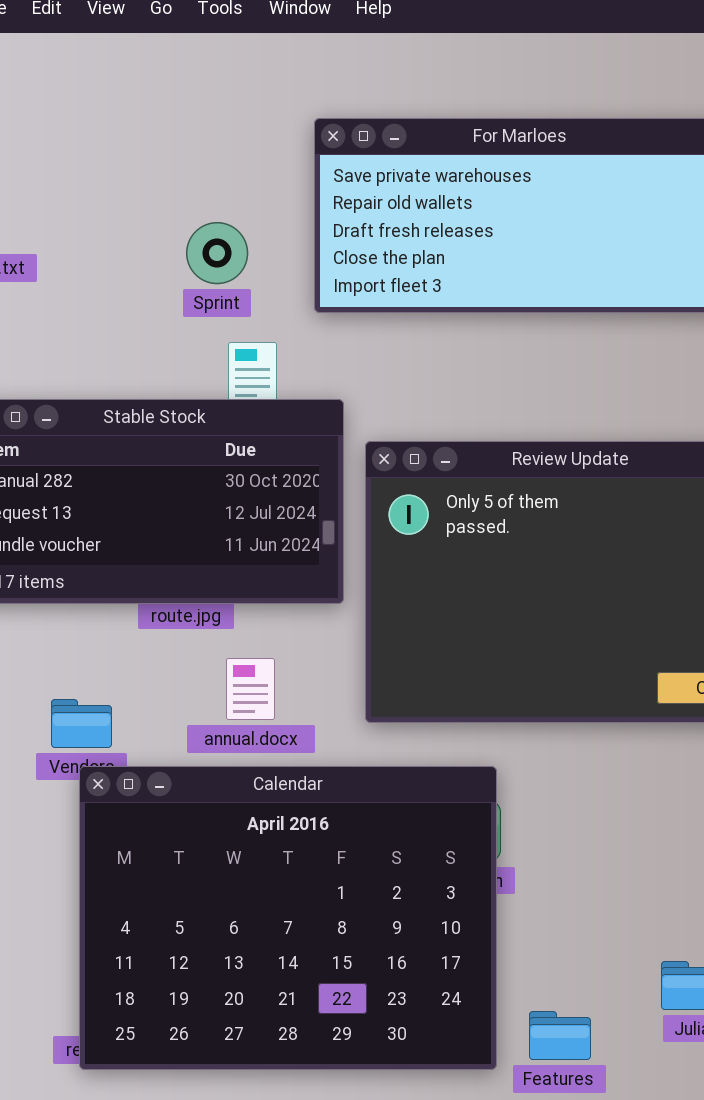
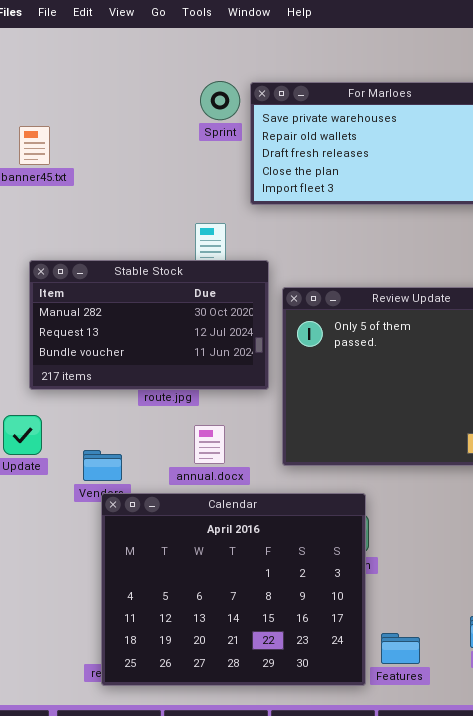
Sprint: [186,222,248,284] -> [200,81,240,120], moved
Features: [529,1011,591,1060] -> [381,633,420,664], moved

